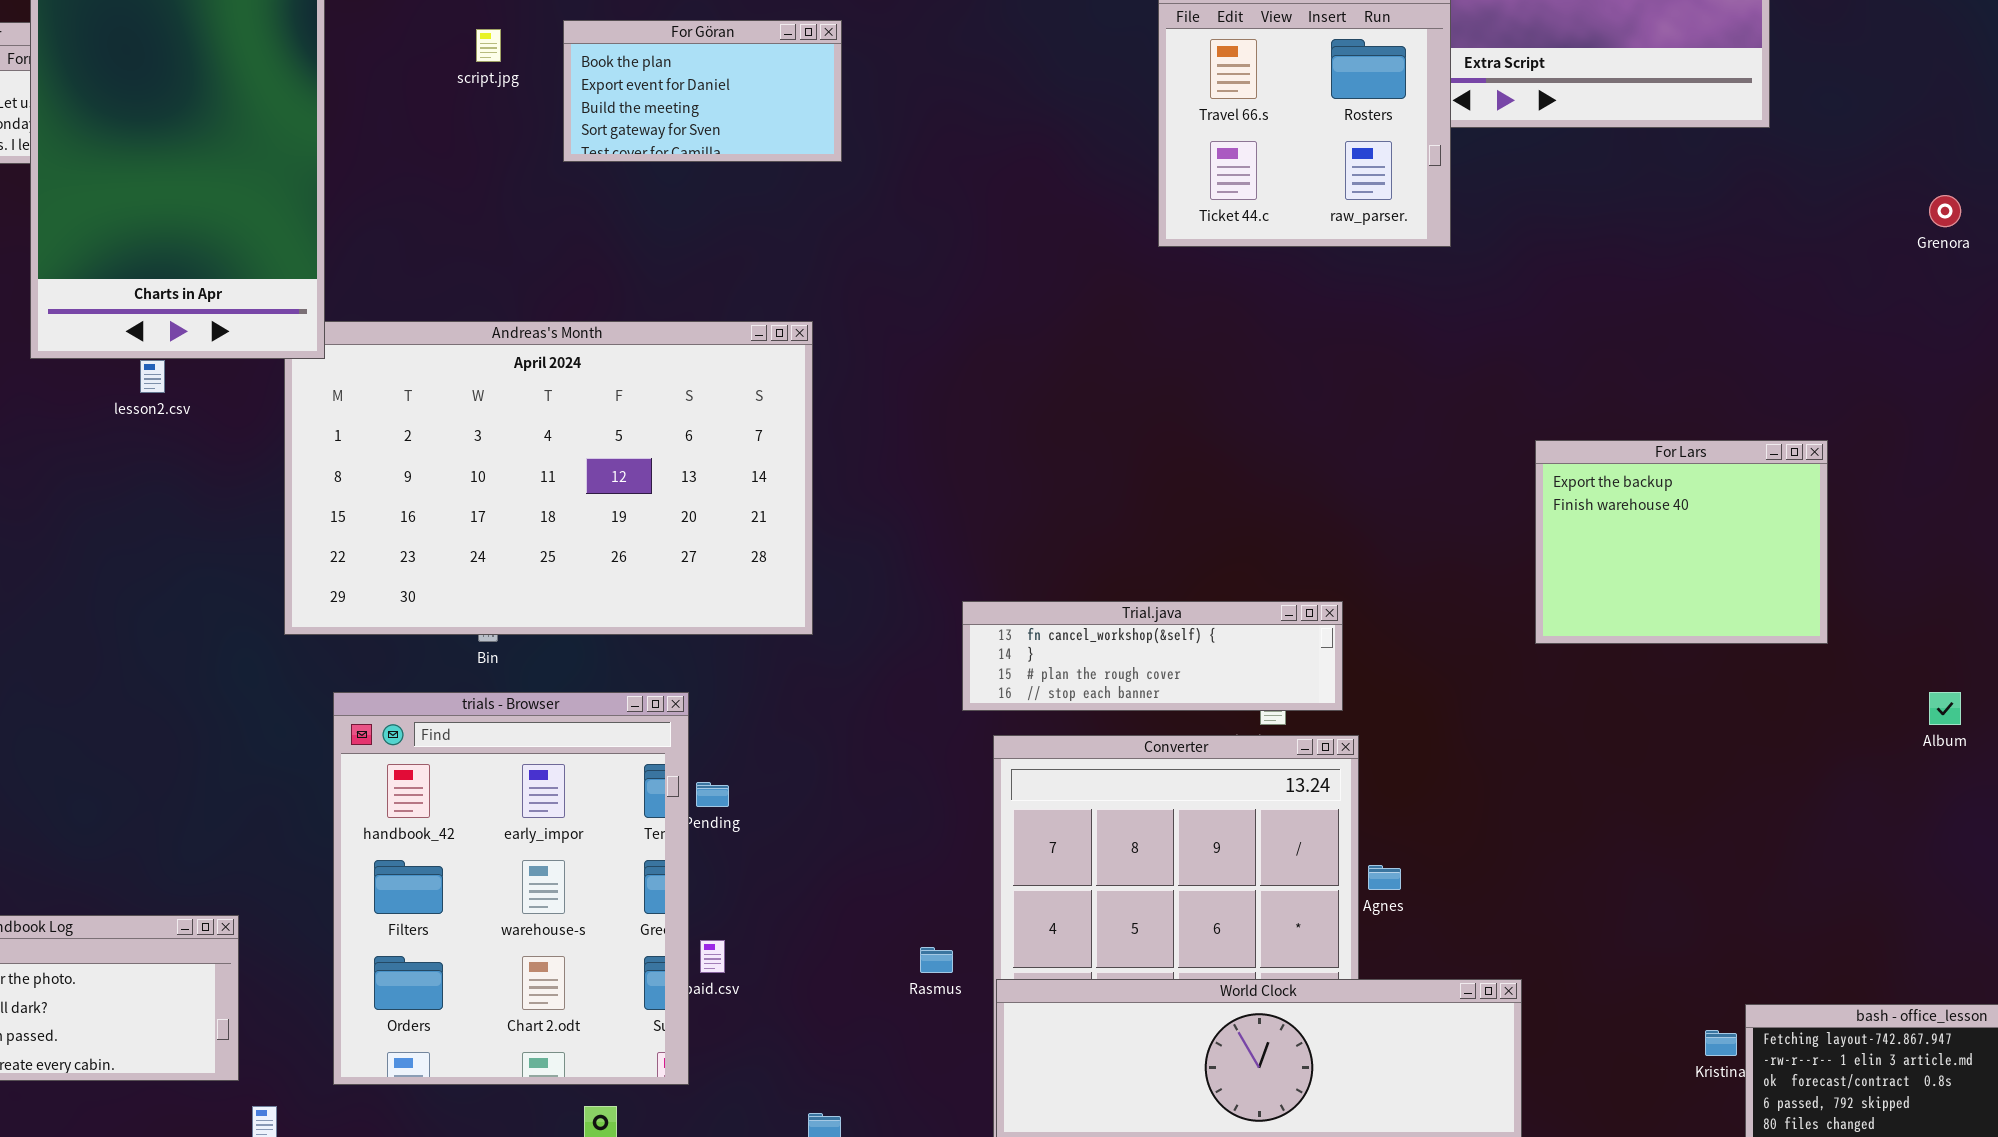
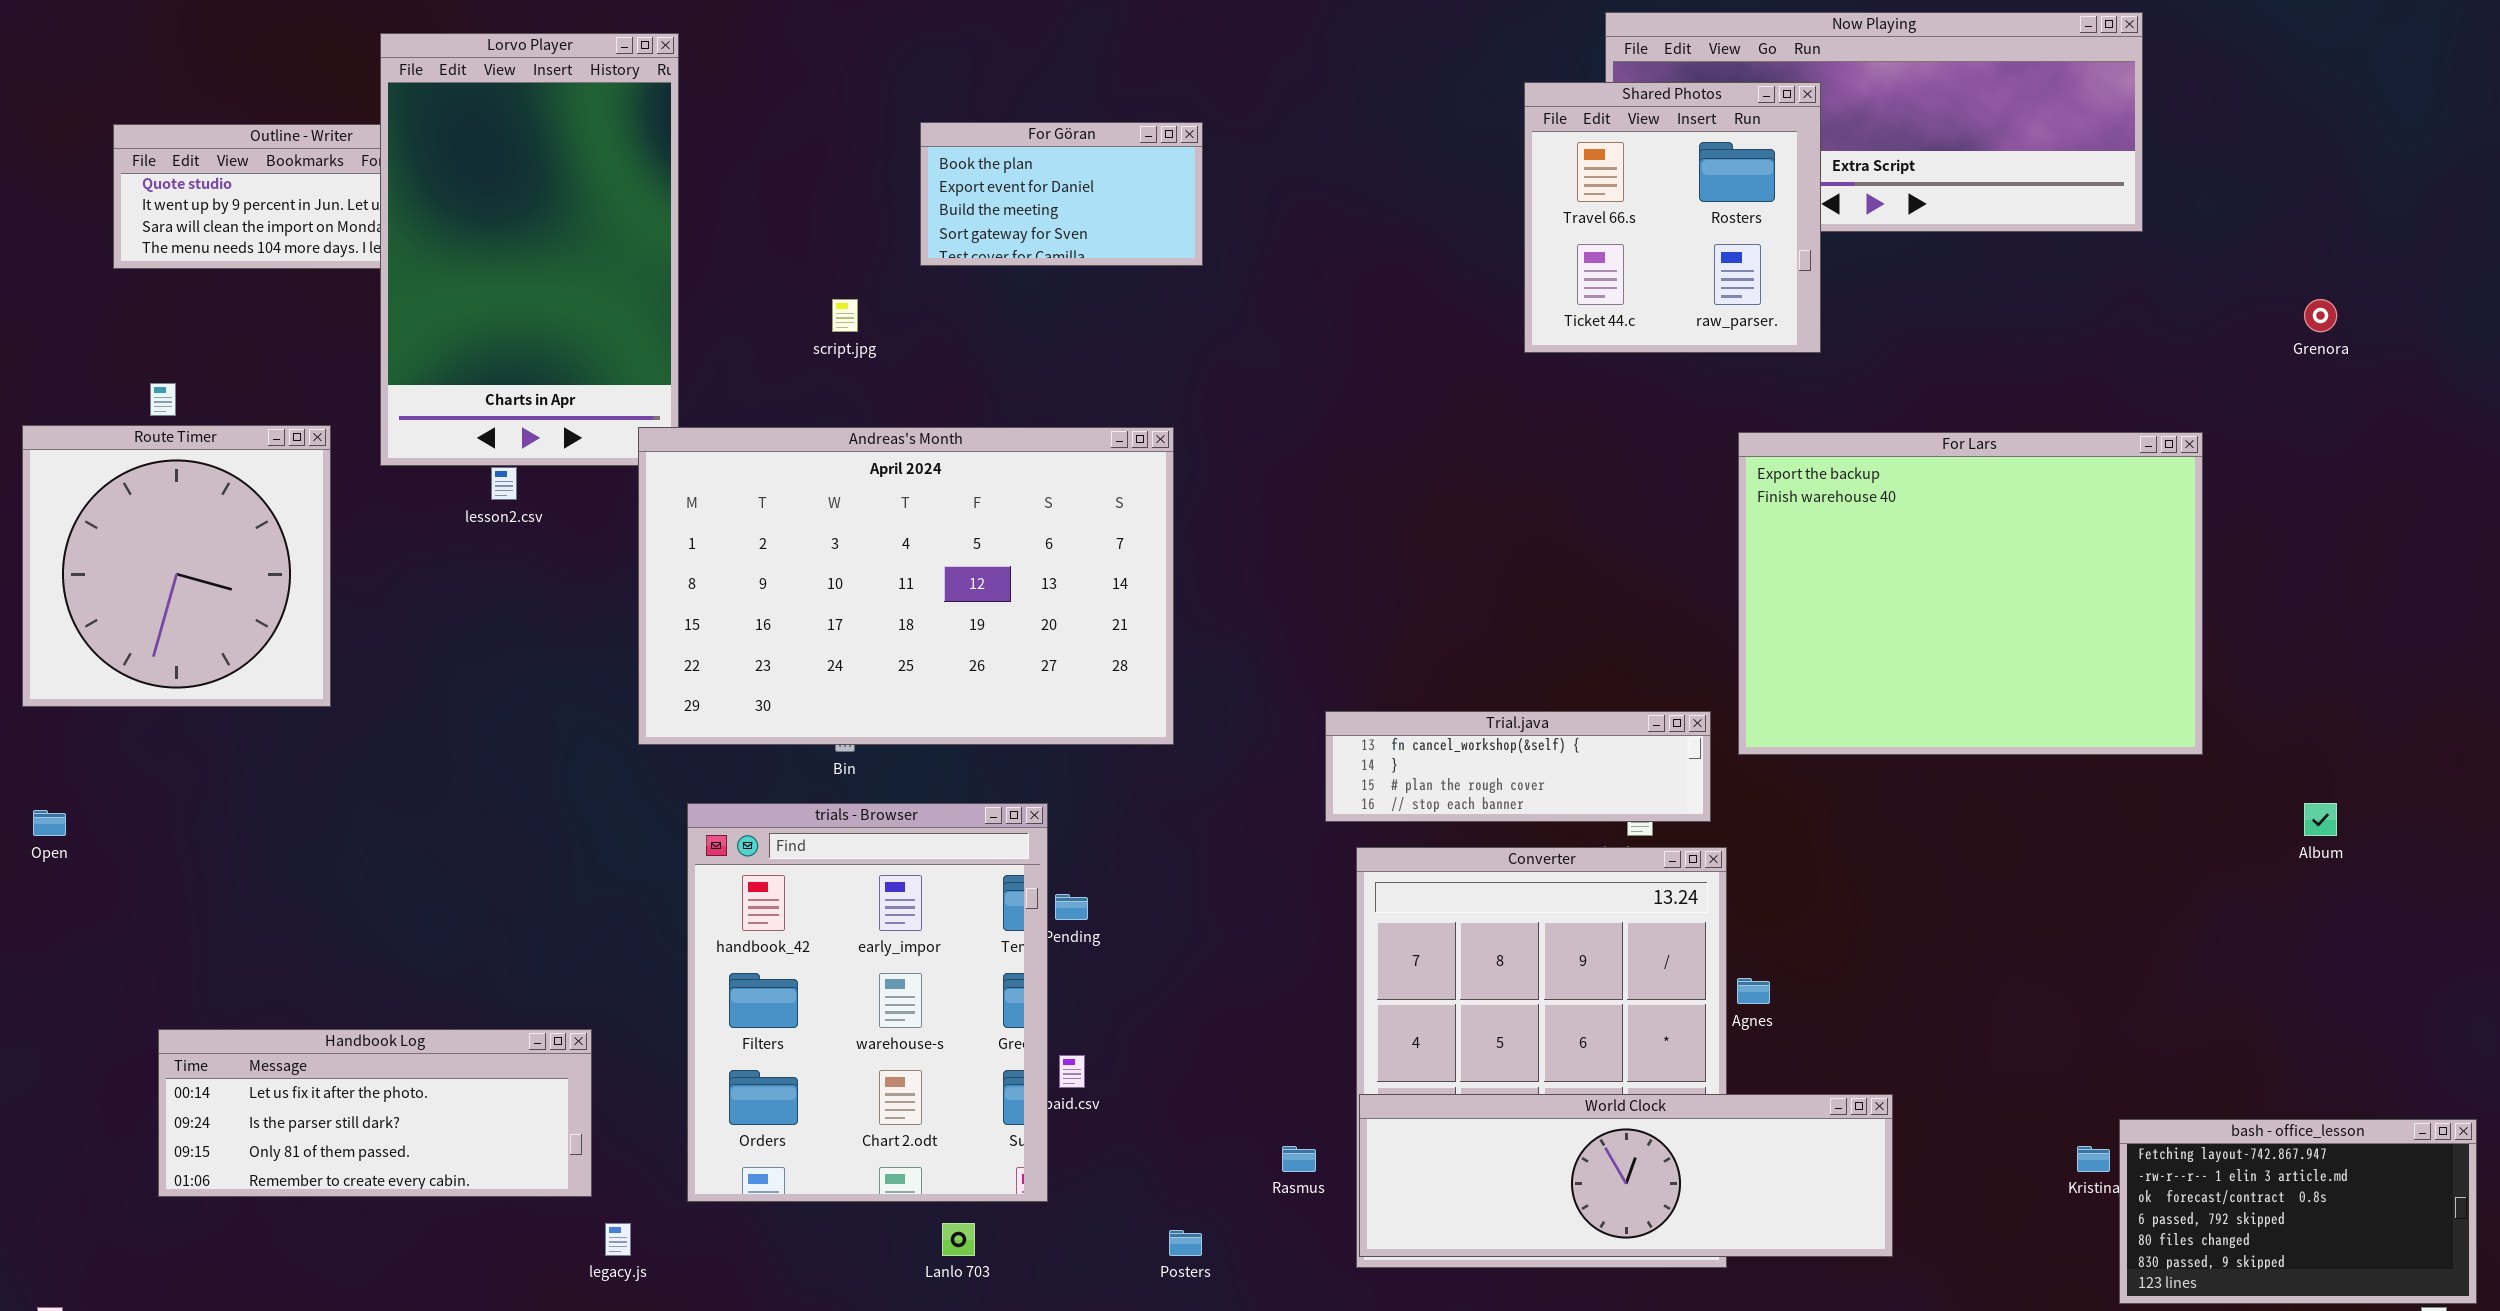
script.jpg: [476,29,501,62] -> [832,299,858,332], moved
Andreas's Month: [284,321,813,635] -> [638,427,1174,745], raised
For Lars: [1535,440,1828,644] -> [1738,432,2203,755], resized
Rasmus: [920,947,953,973] -> [1282,1146,1316,1172], moved

